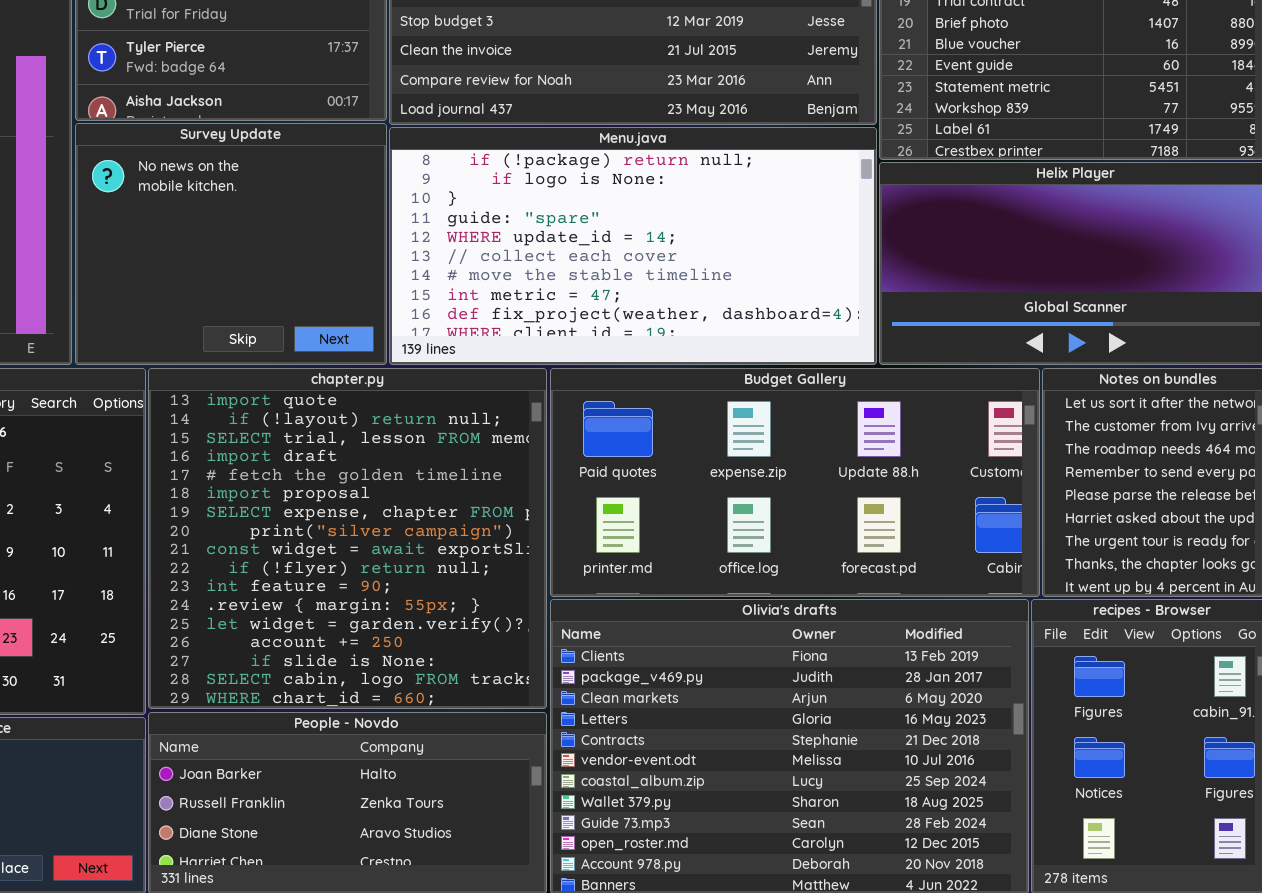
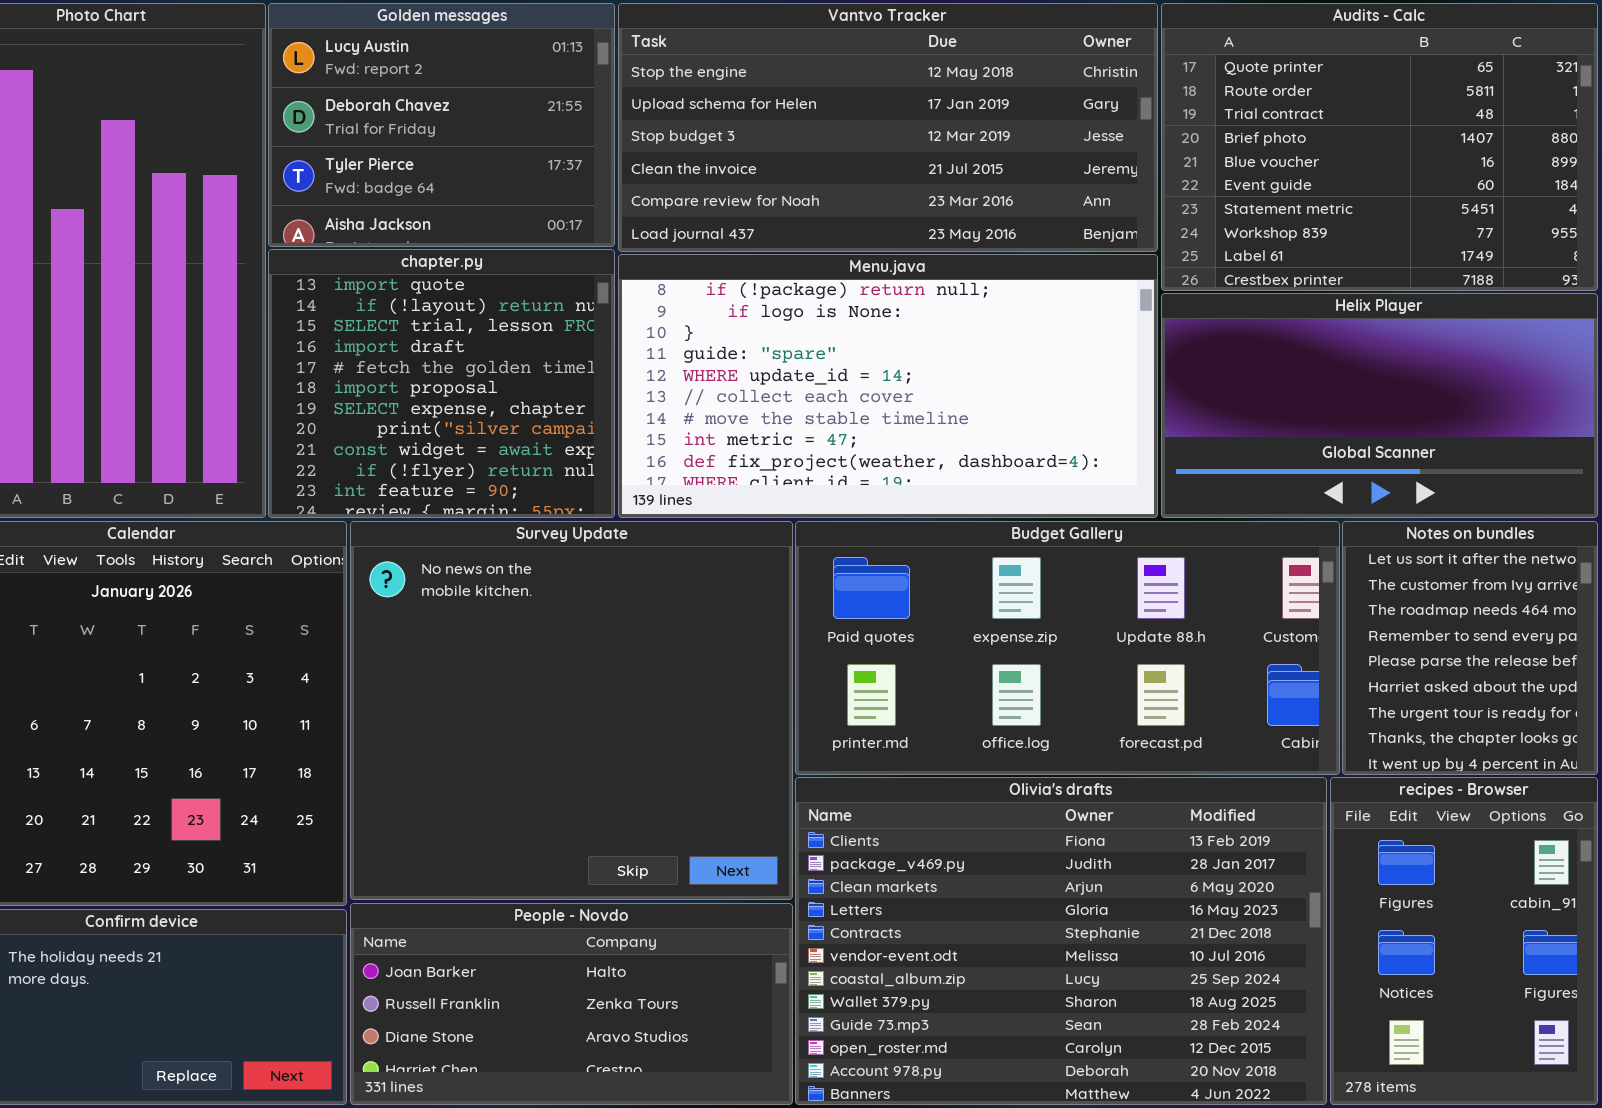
Survey Update: [75,123,387,365] -> [350,521,793,900], moved, resized
chapter.py: [148,368,547,709] -> [268,249,615,518], moved, resized

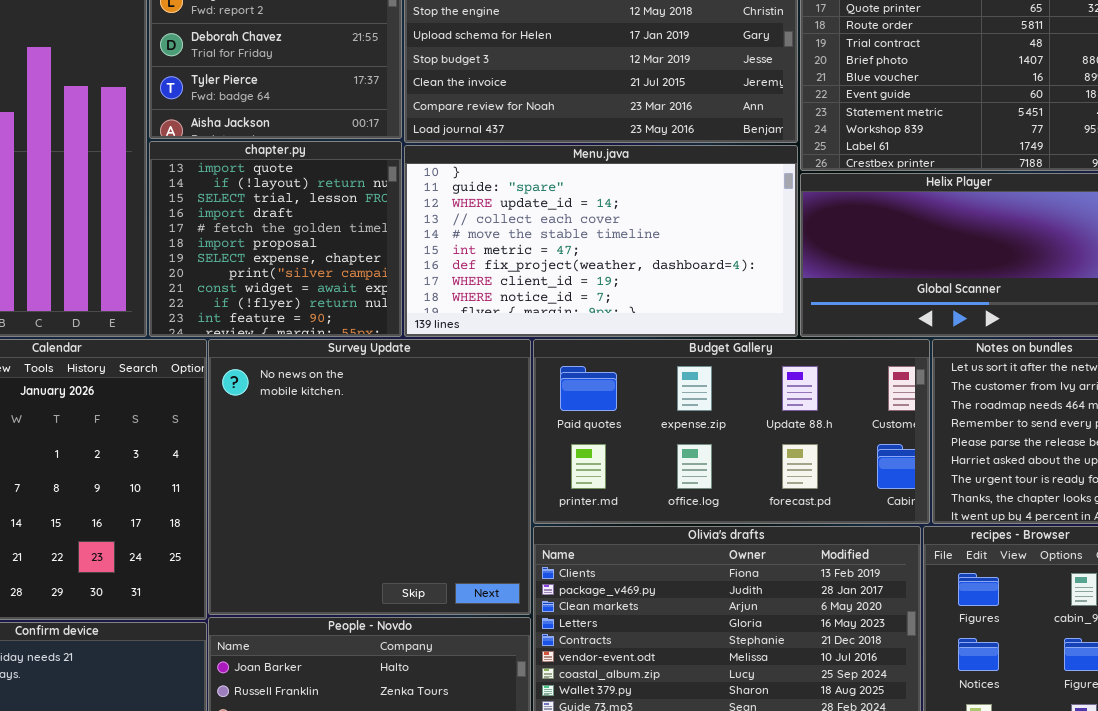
Menu.java: [618,254,1158,518] -> [404,145,798,337], scrolled down 2 rows

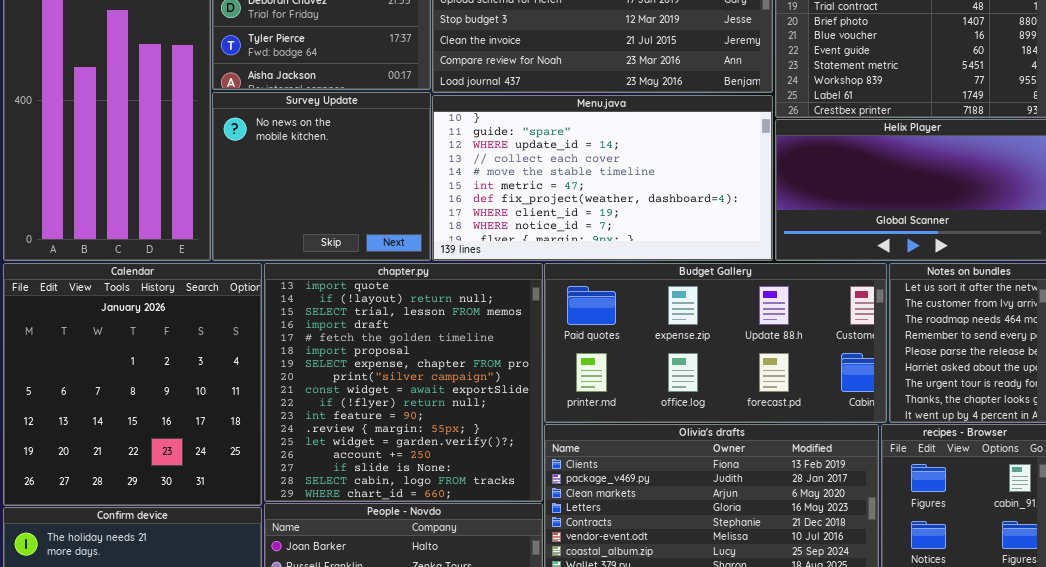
chapter.py: [149,141,402,337] -> [264,263,543,502], moved, resized
Survey Update: [208,339,531,615] -> [212,92,431,261], moved, resized

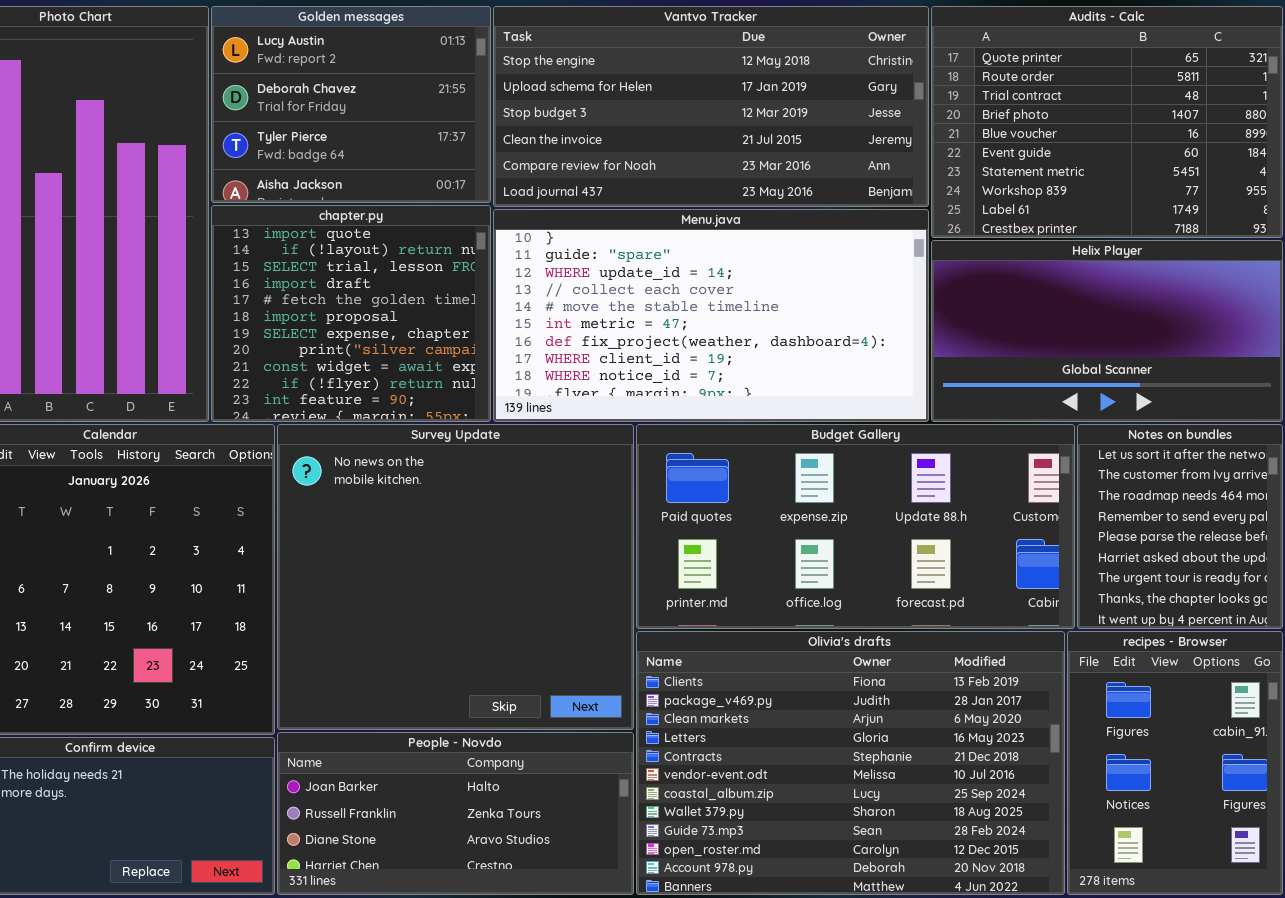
Survey Update: [212,92,431,261] -> [277,424,634,730], moved, resized
chapter.py: [264,263,543,502] -> [211,205,491,422], moved, resized

